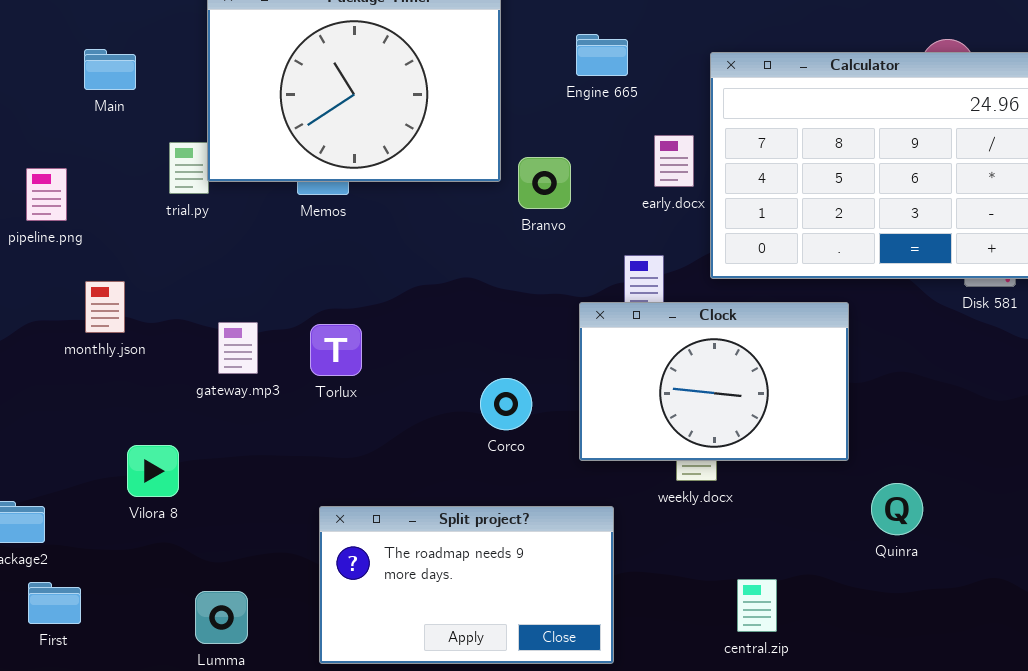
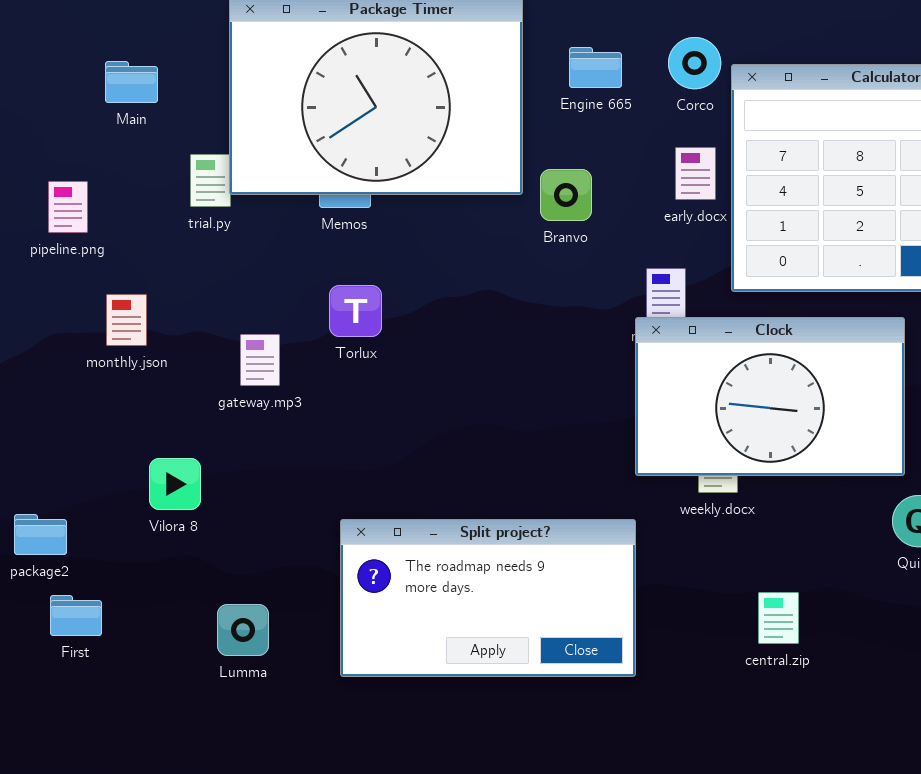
Engine 665: [576,34,628,76] -> [569,47,622,88], moved
Clock: [579,302,849,461] -> [635,317,905,476], moved
Torlux: [310,324,362,376] -> [329,285,382,337], moved
Corco: [480,378,532,430] -> [668,37,721,89], moved

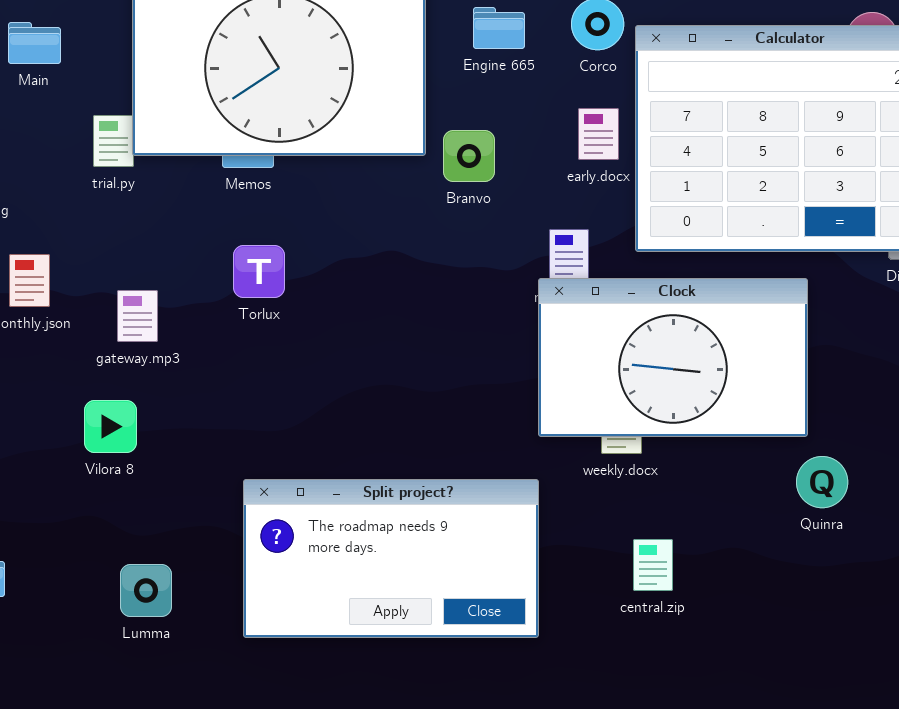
gateway.mp3: [240,334,280,386] -> [117,290,158,342], moved
Vilora 8: [149,458,201,510] -> [84,400,137,453], moved
central.zip: [758,592,799,644] -> [633,539,673,591], moved

